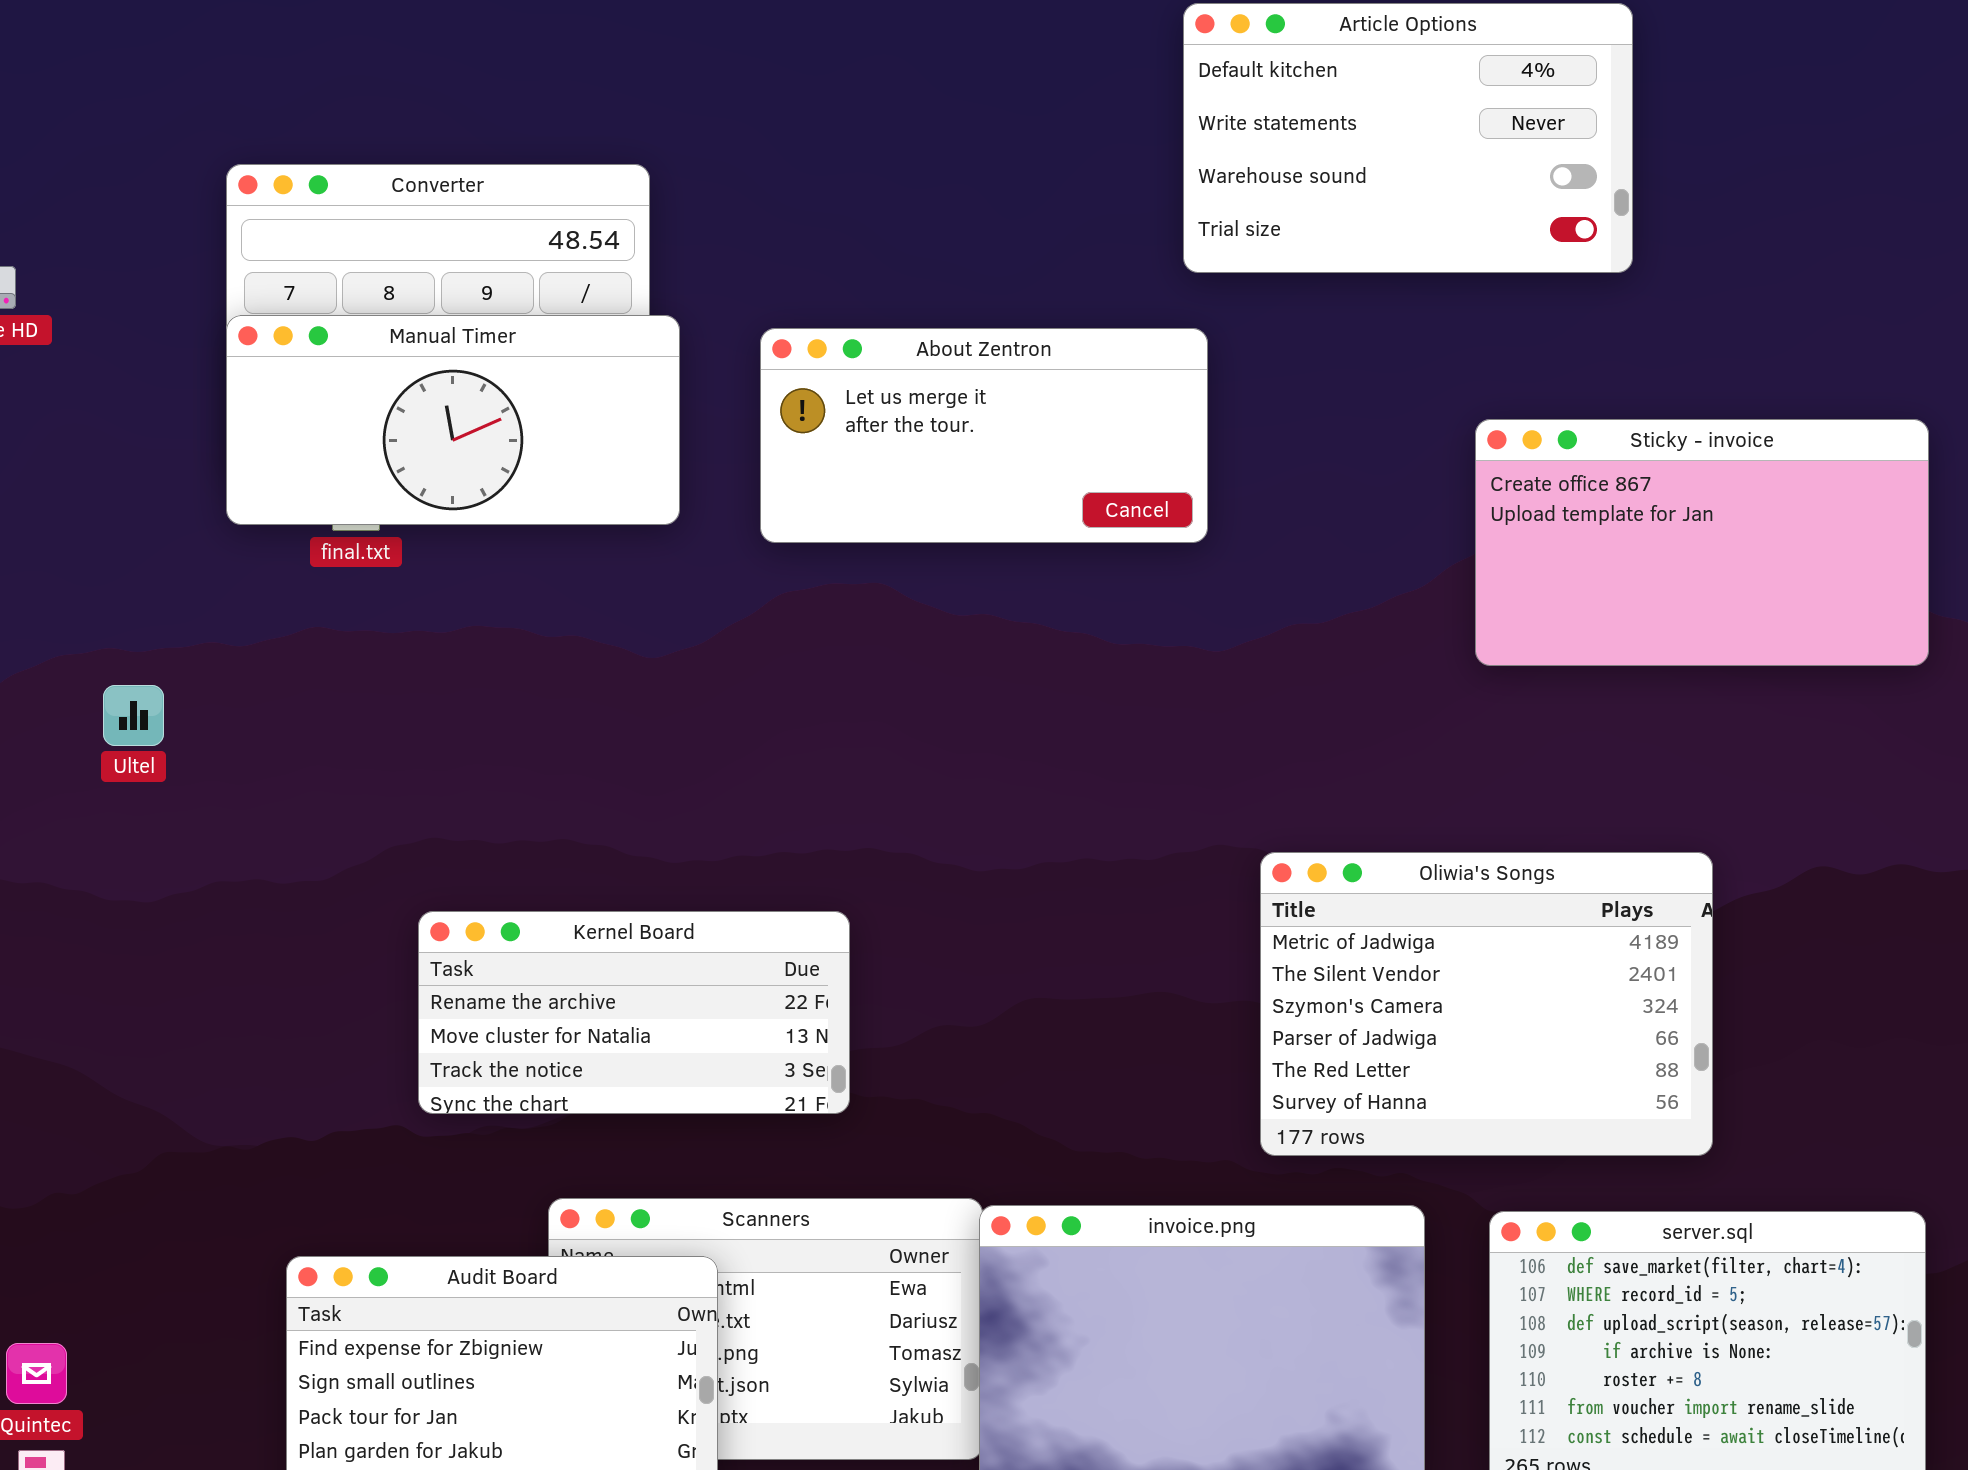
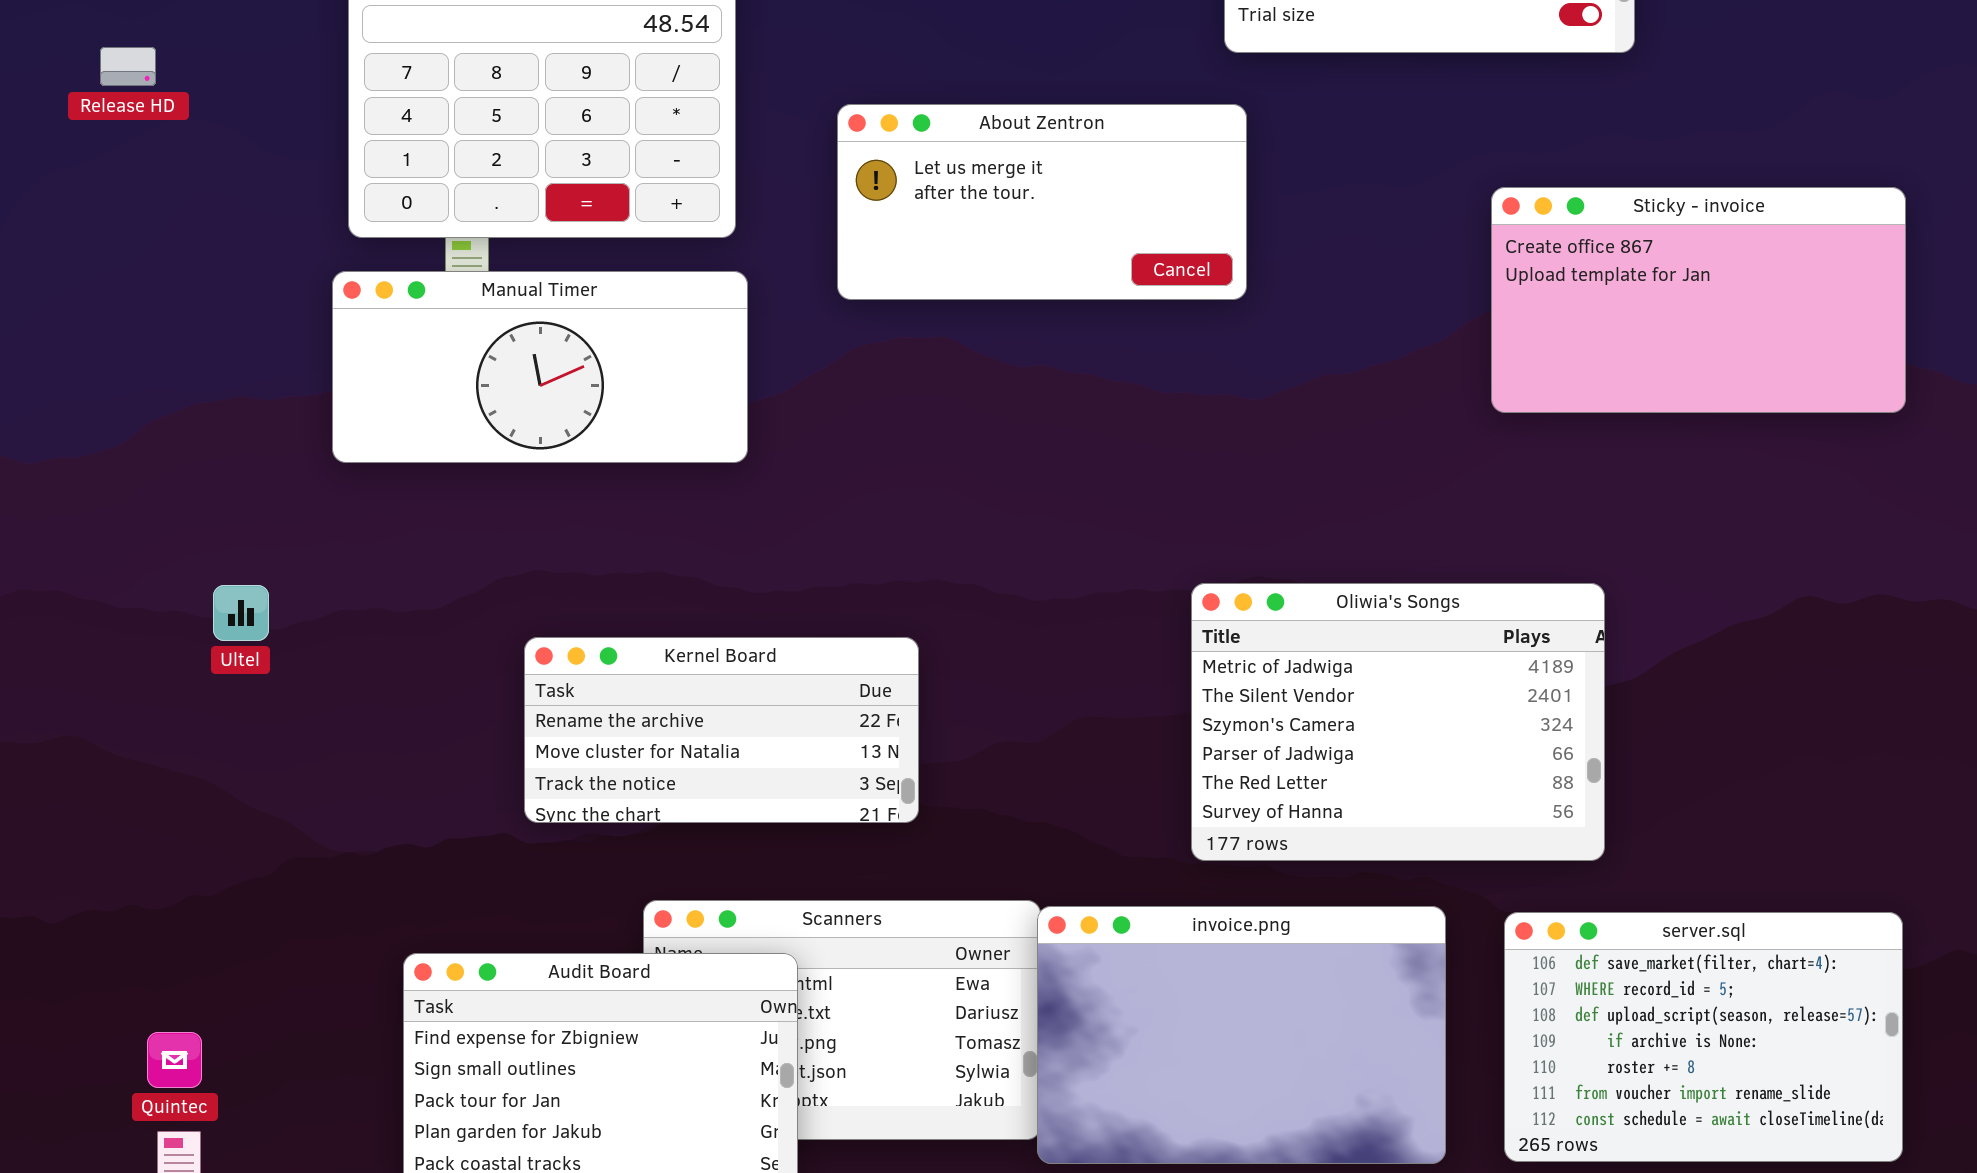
Manual Timer: [226,315,680,525] -> [332,271,748,463], moved
Ultel: [103,685,164,746] -> [213,585,269,641], moved
Oliwia's Songs: [1260,852,1713,1156] -> [1191,583,1605,861], moved

